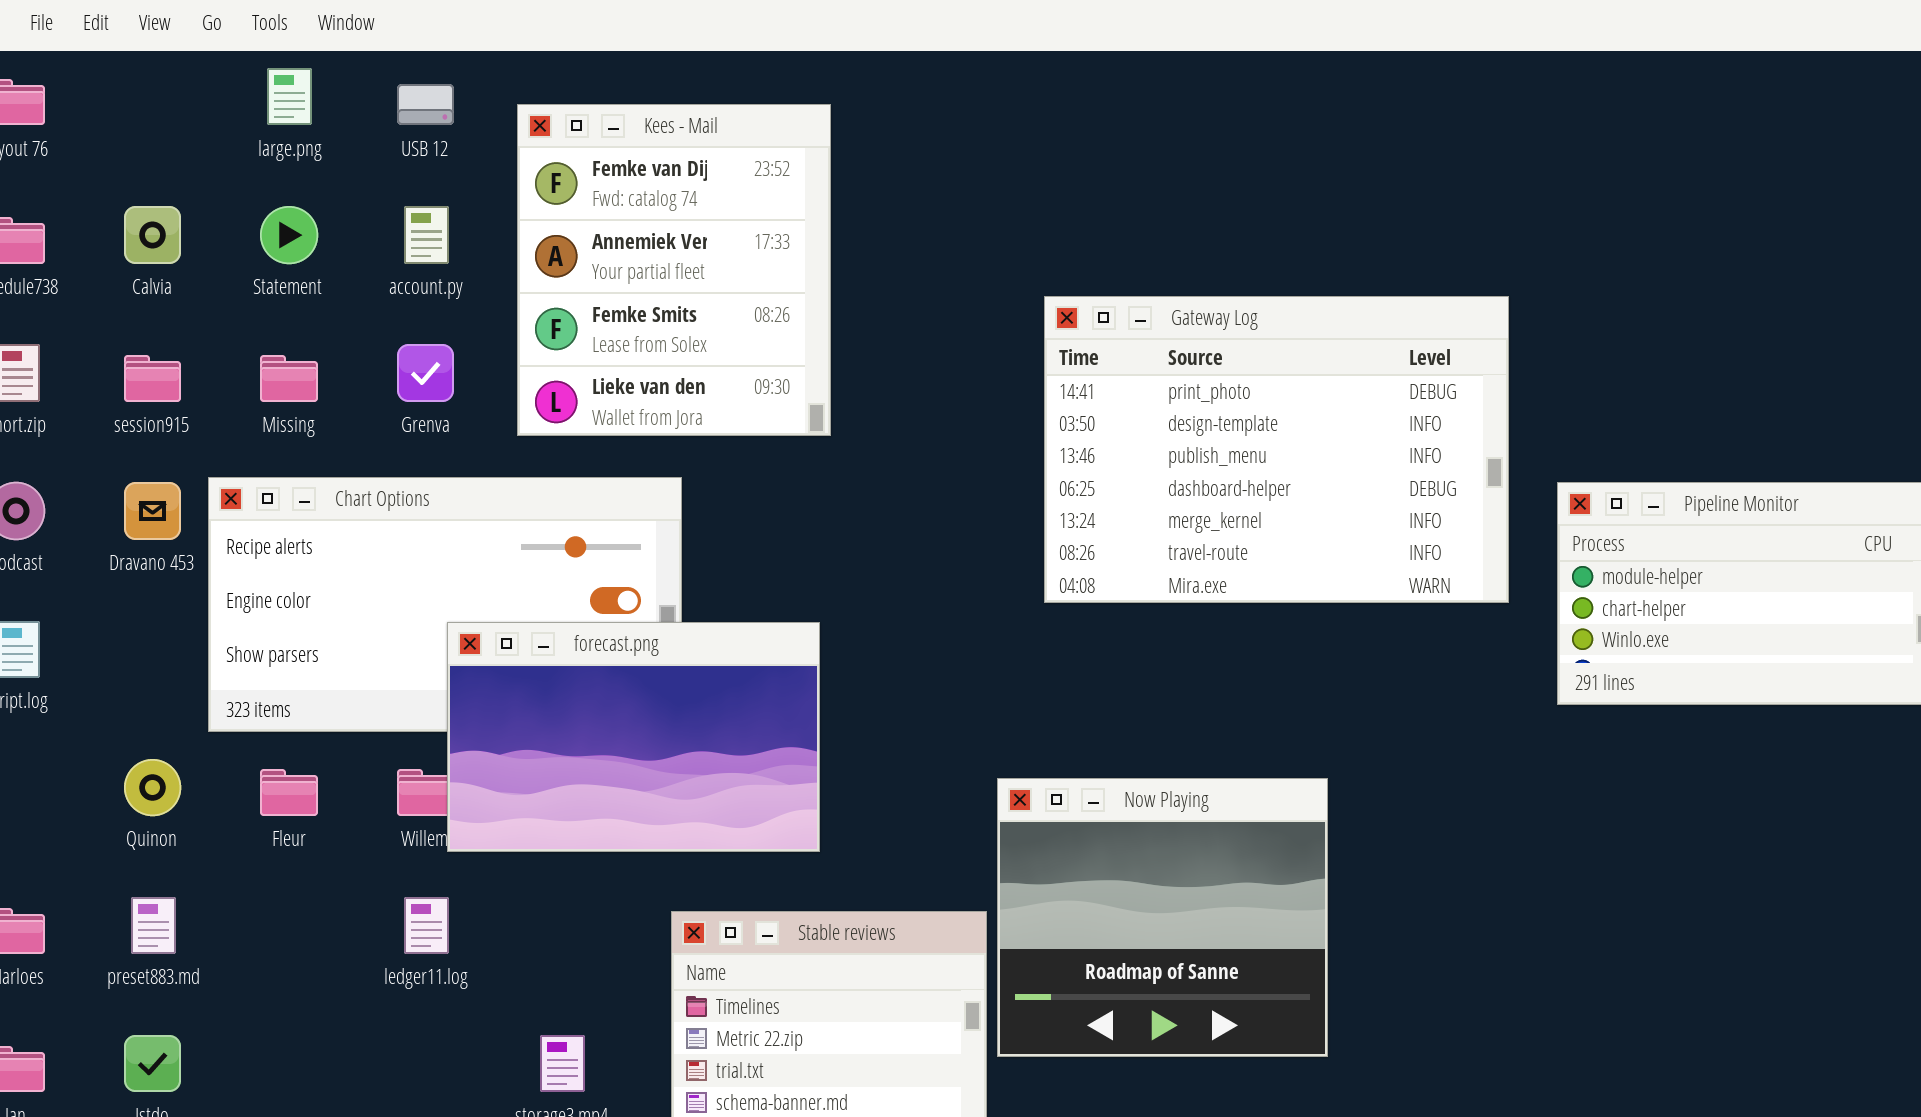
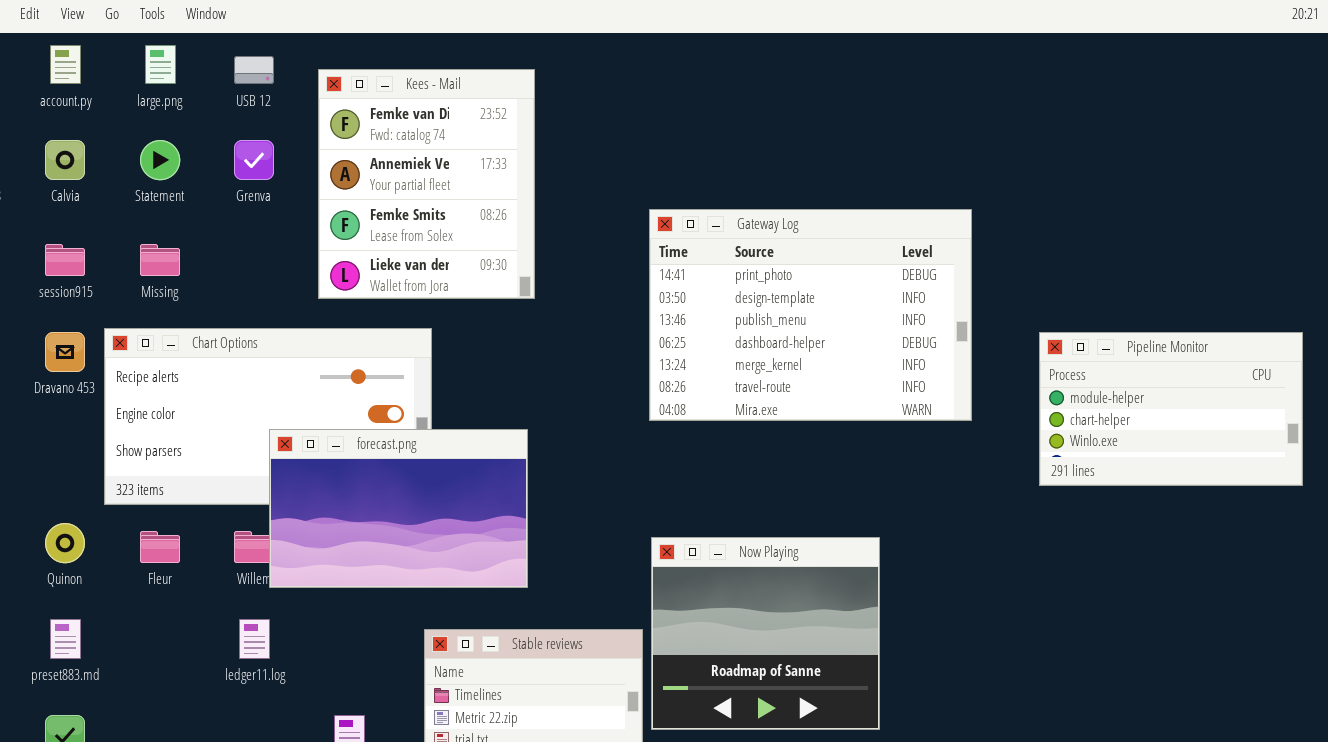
account.py: [404,206,449,264] -> [50,45,81,84], moved
Gateway Log: [1044,296,1509,603] -> [649,209,972,421], moved
Grenva: [397,344,454,402] -> [234,140,274,180], moved

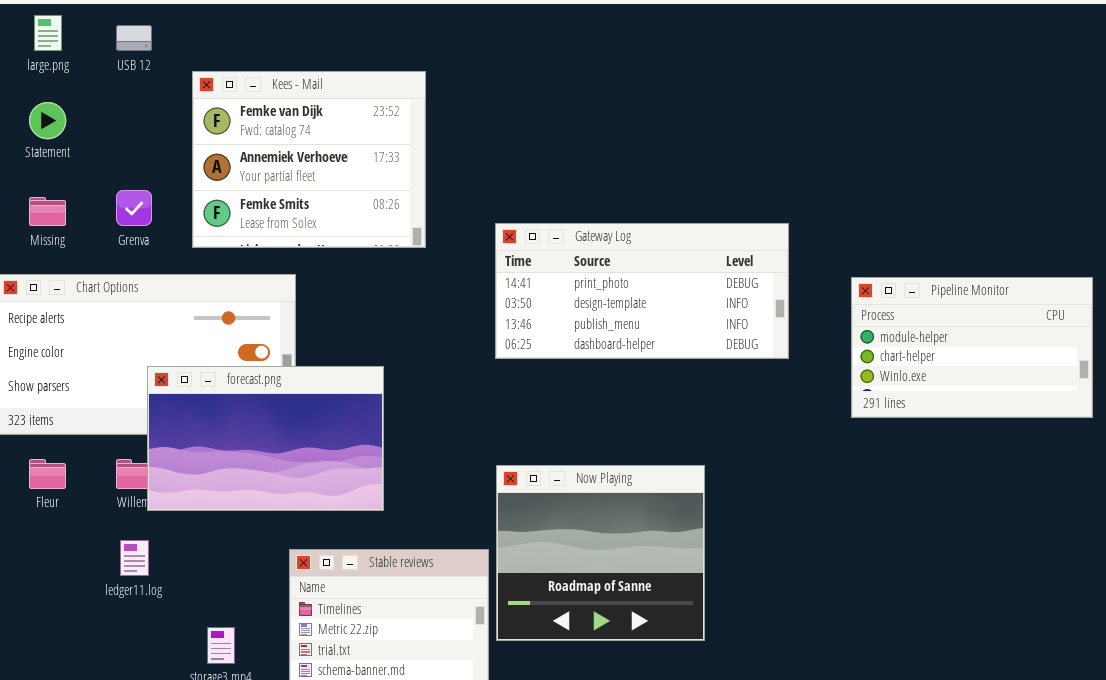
Kees - Mail: [318,69,535,299] -> [192,71,426,248], resized
Grenva: [234,140,274,180] -> [116,190,152,226], moved
Gateway Log: [649,209,972,421] -> [495,223,789,359], resized

